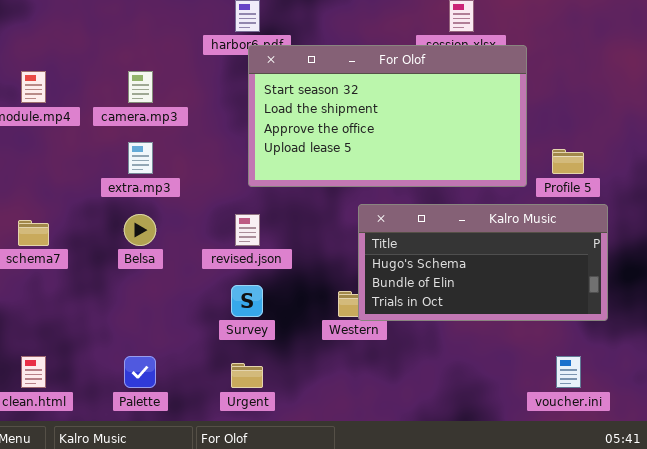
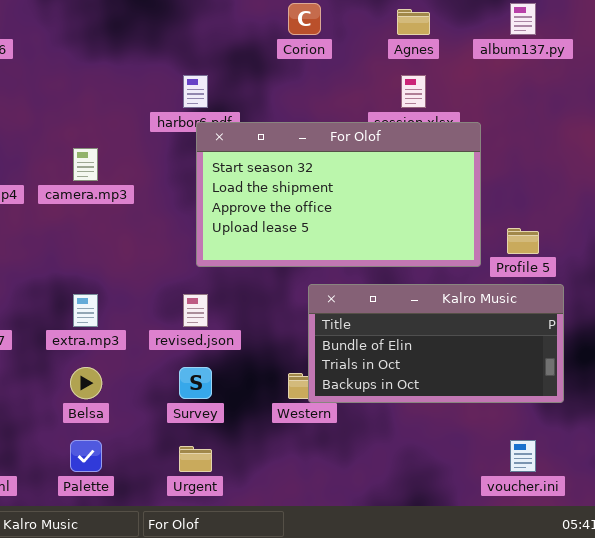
extra.mp3: [128,142,153,174] -> [73,294,98,327], moved
Kalro Music: [358,204,608,321] -> [308,284,564,403], scrolled down 1 row
Belsa: [124,214,156,246] -> [70,367,102,399], moved

